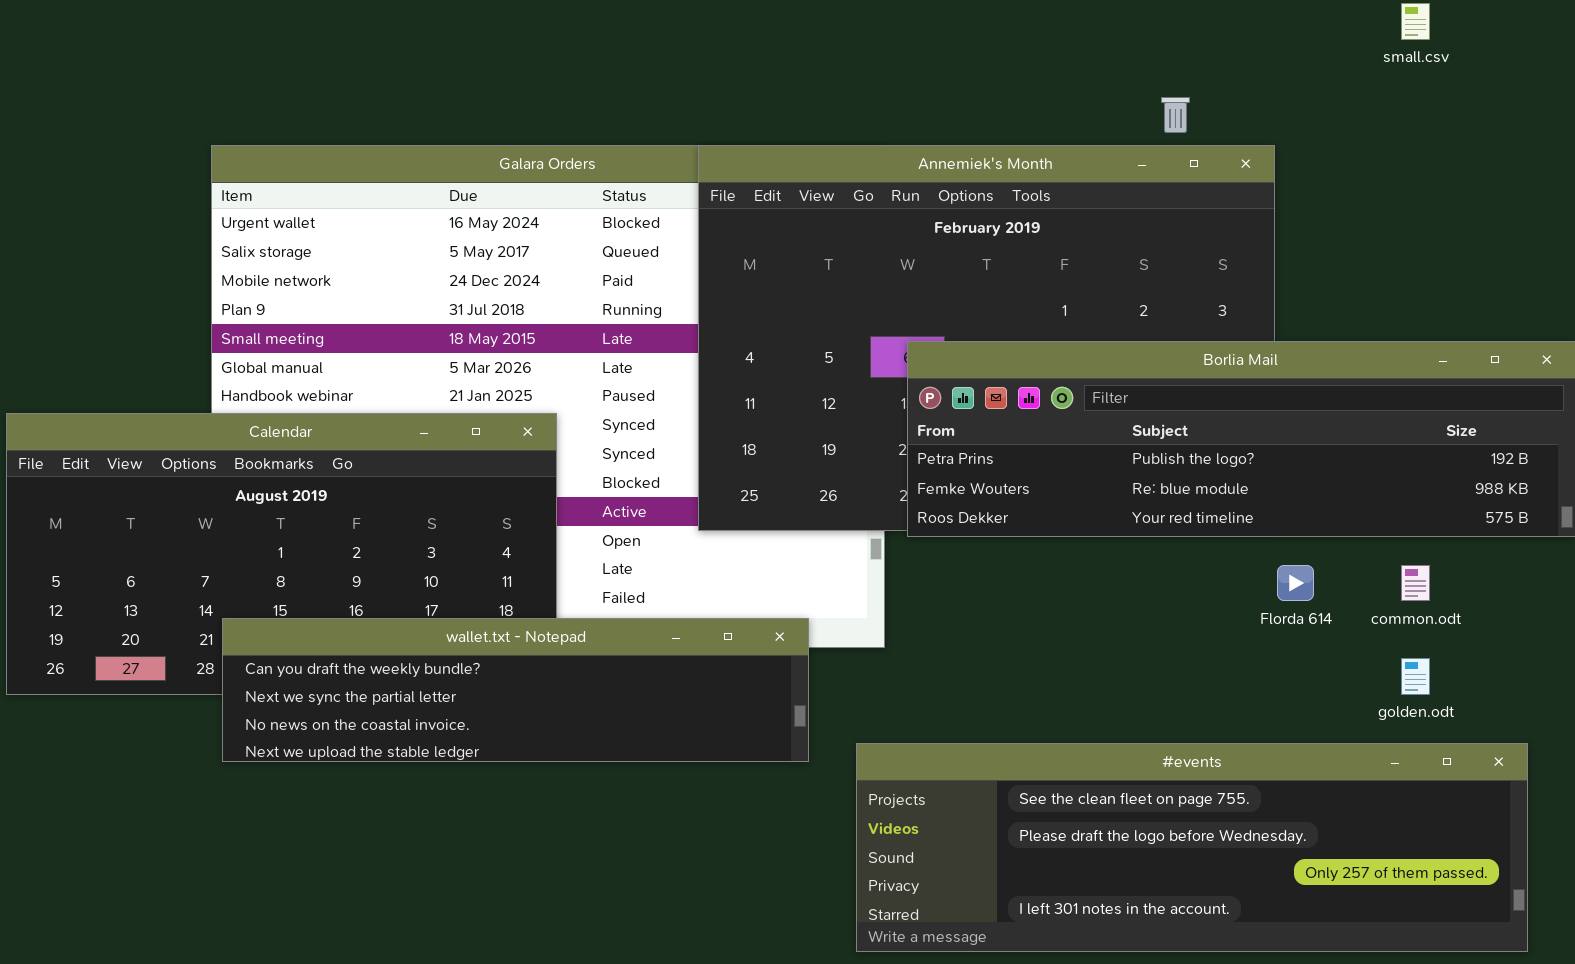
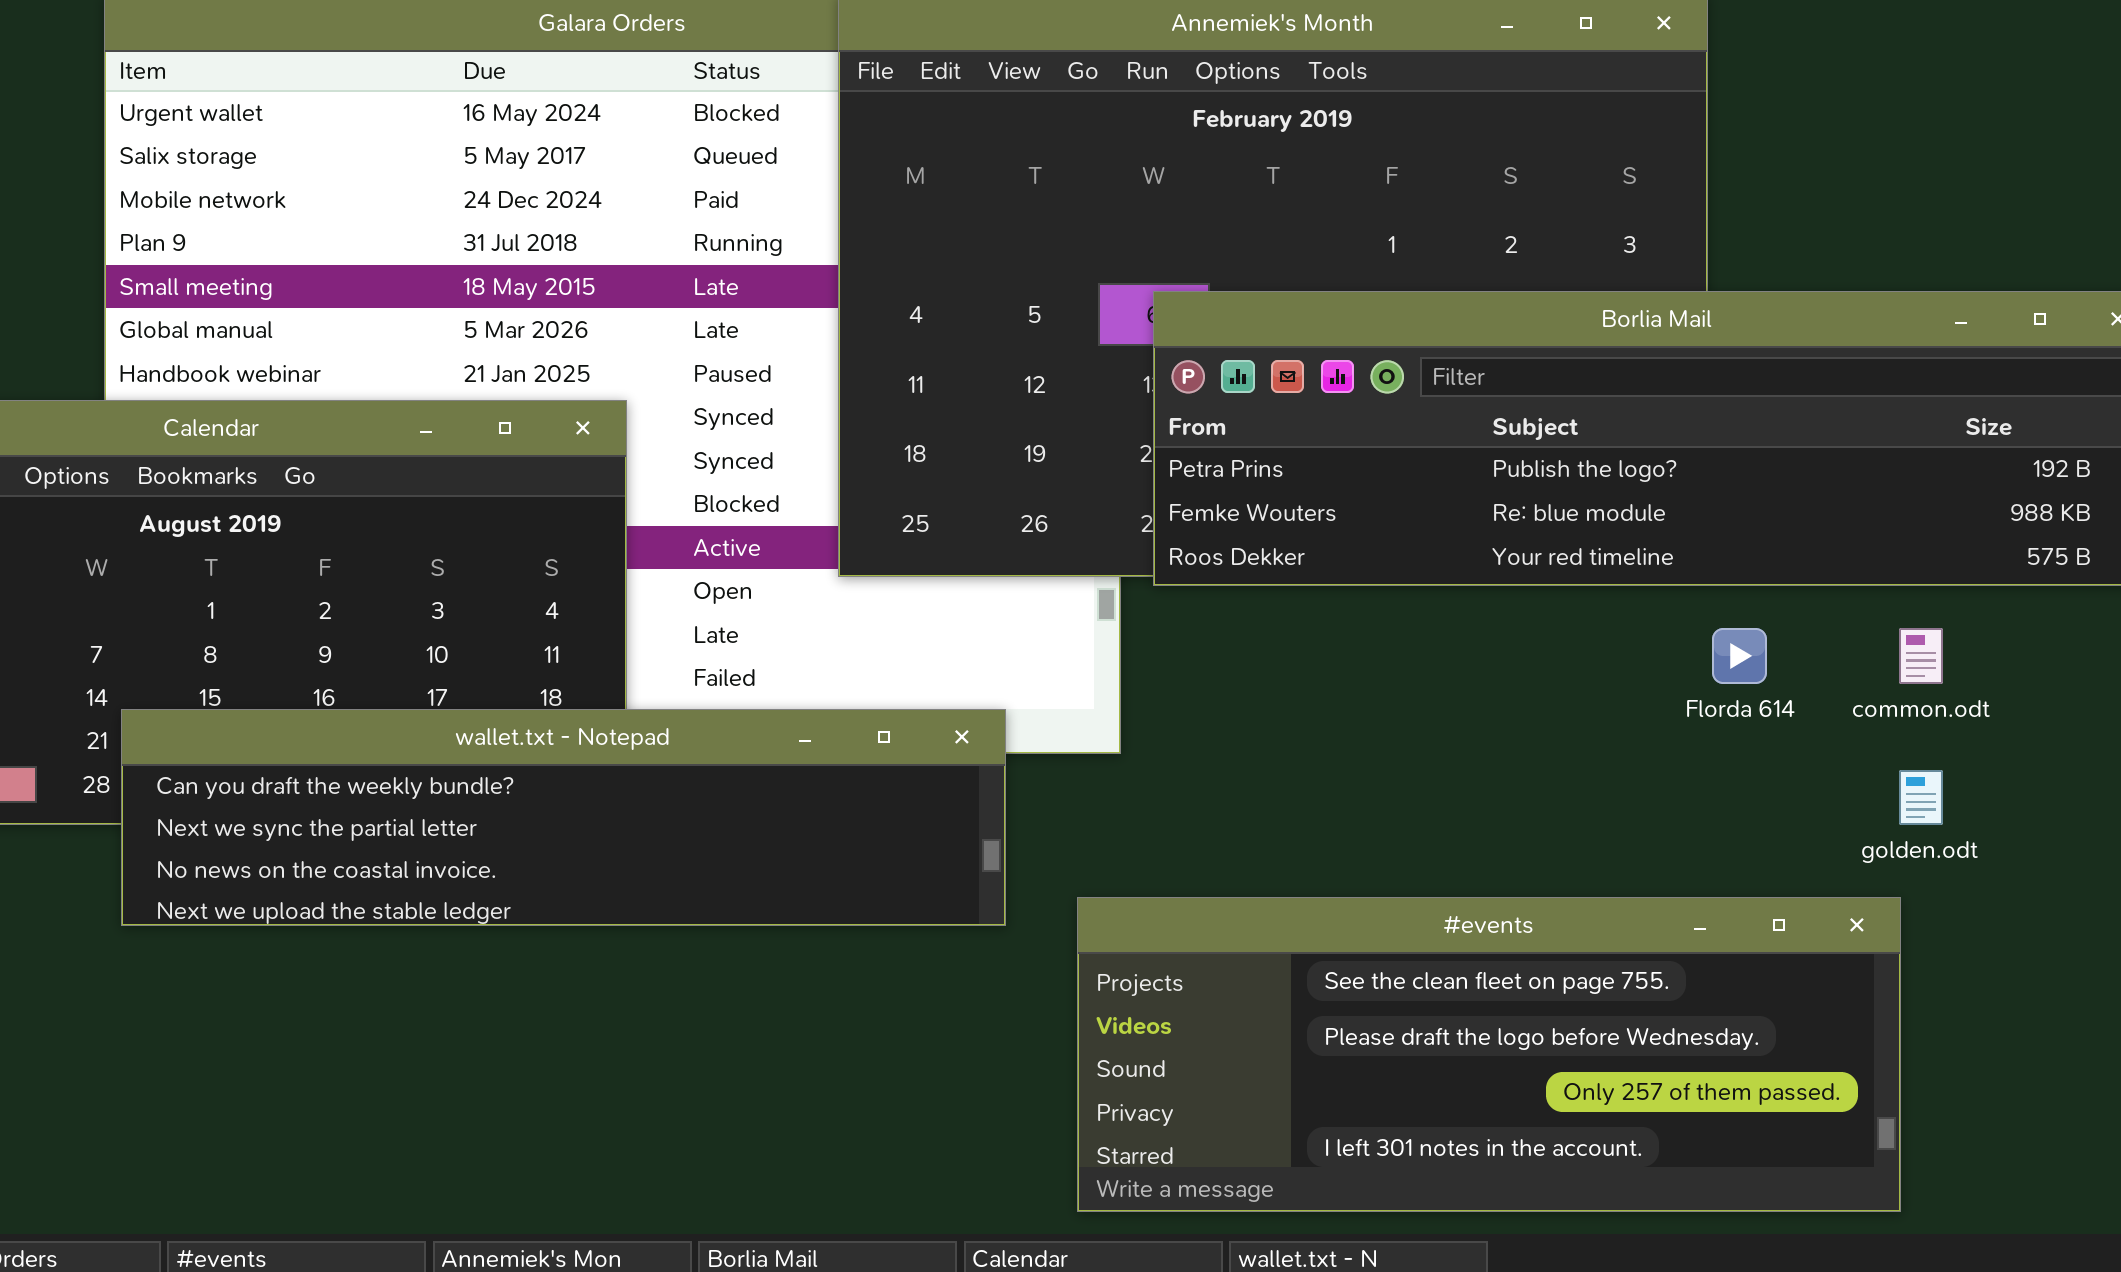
#events: [856,743,1528,952] -> [1077,897,1901,1212], resized

